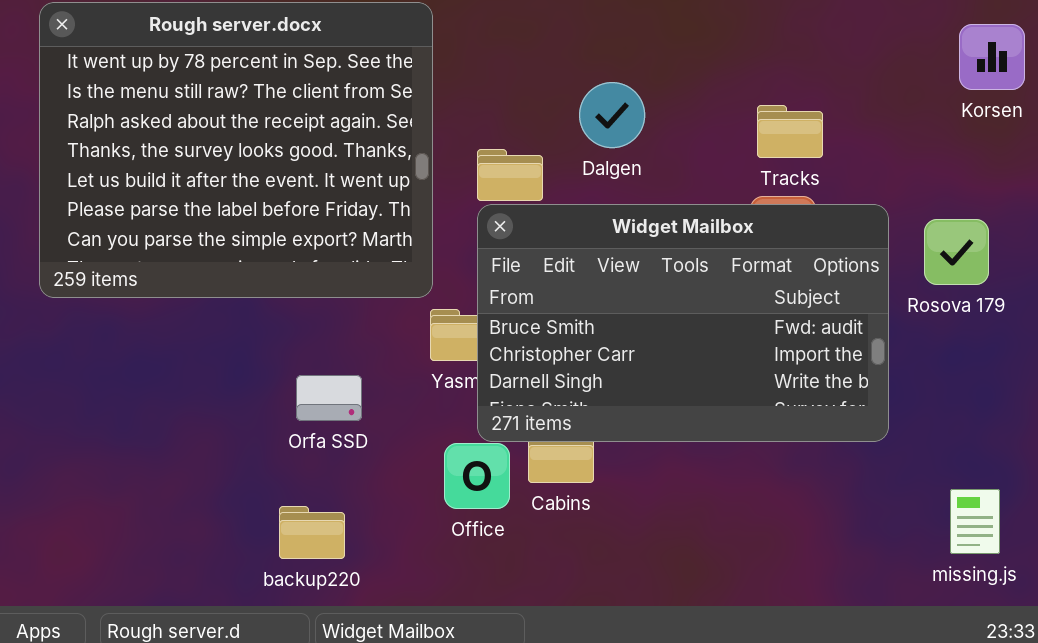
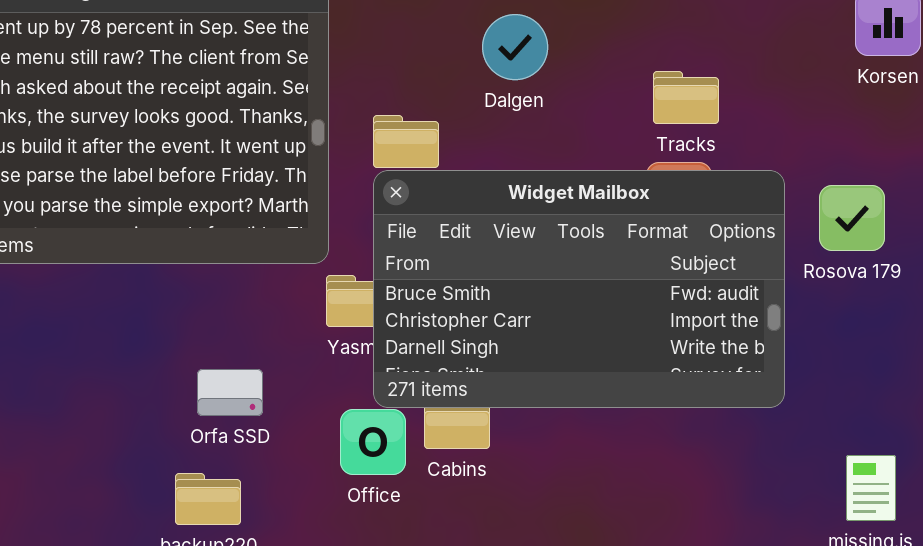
Dalgen: [579,82,645,148] -> [482,14,548,80], moved
Orfa SSD: [296,375,362,421] -> [197,369,263,416], moved

